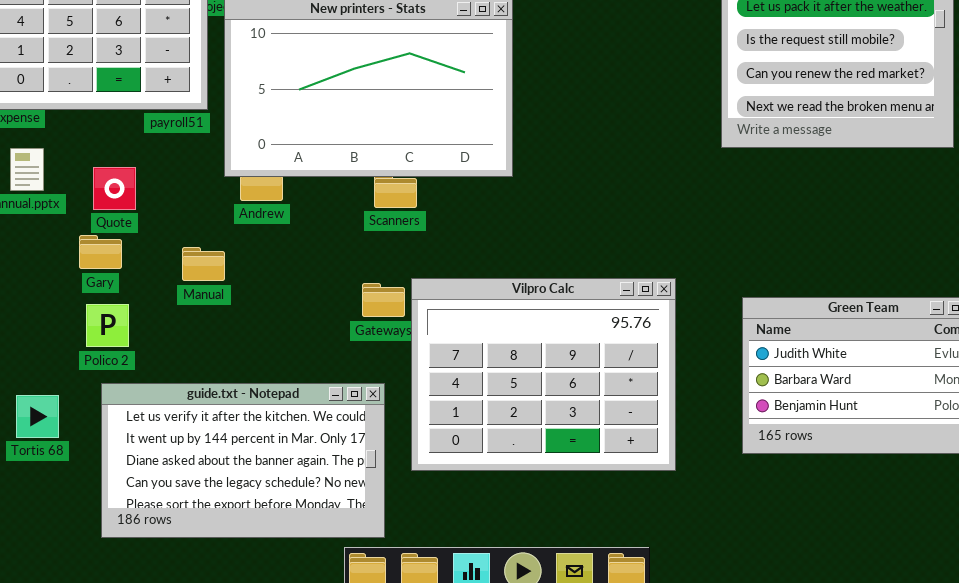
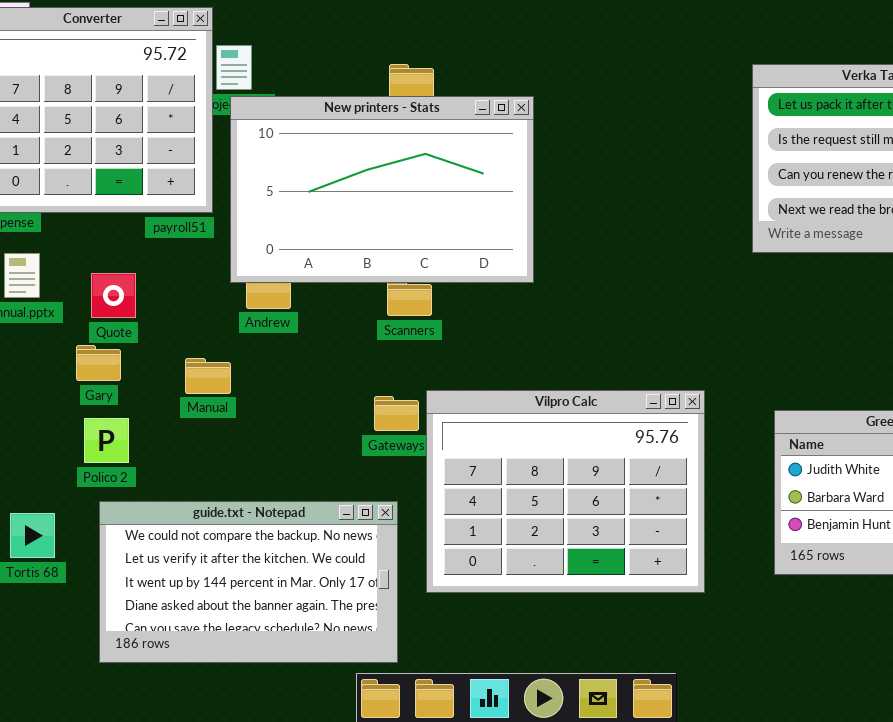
guide.txt - Notepad: [101,383,385,538] -> [99,501,398,663], scrolled up 1 row

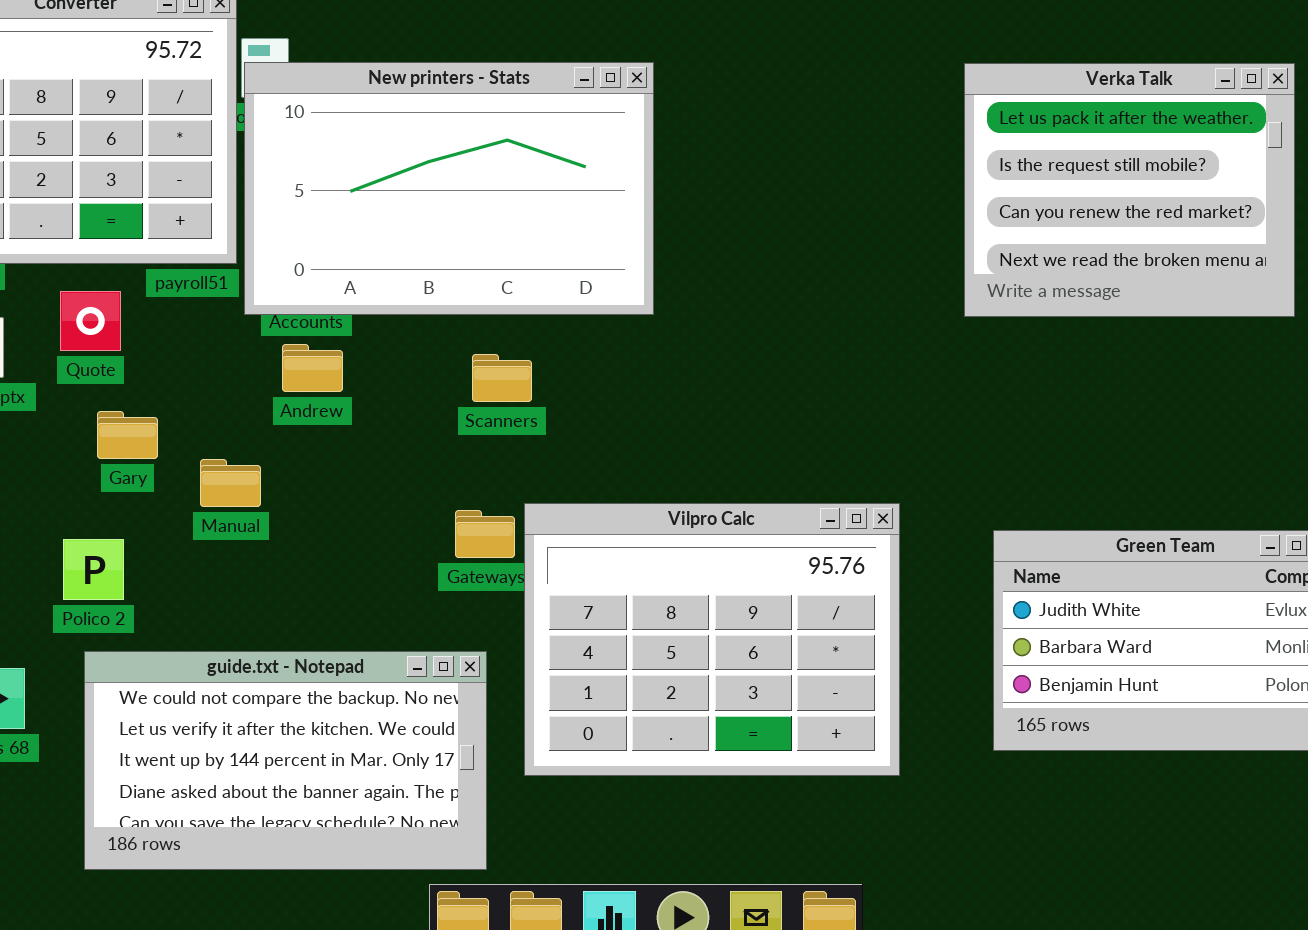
New printers - Stats: [230,96,534,283] -> [244,62,654,315], moved
Quote: [91,273,136,318] -> [60,291,121,351], moved
Gary: [76,345,121,381] -> [97,411,158,459], moved

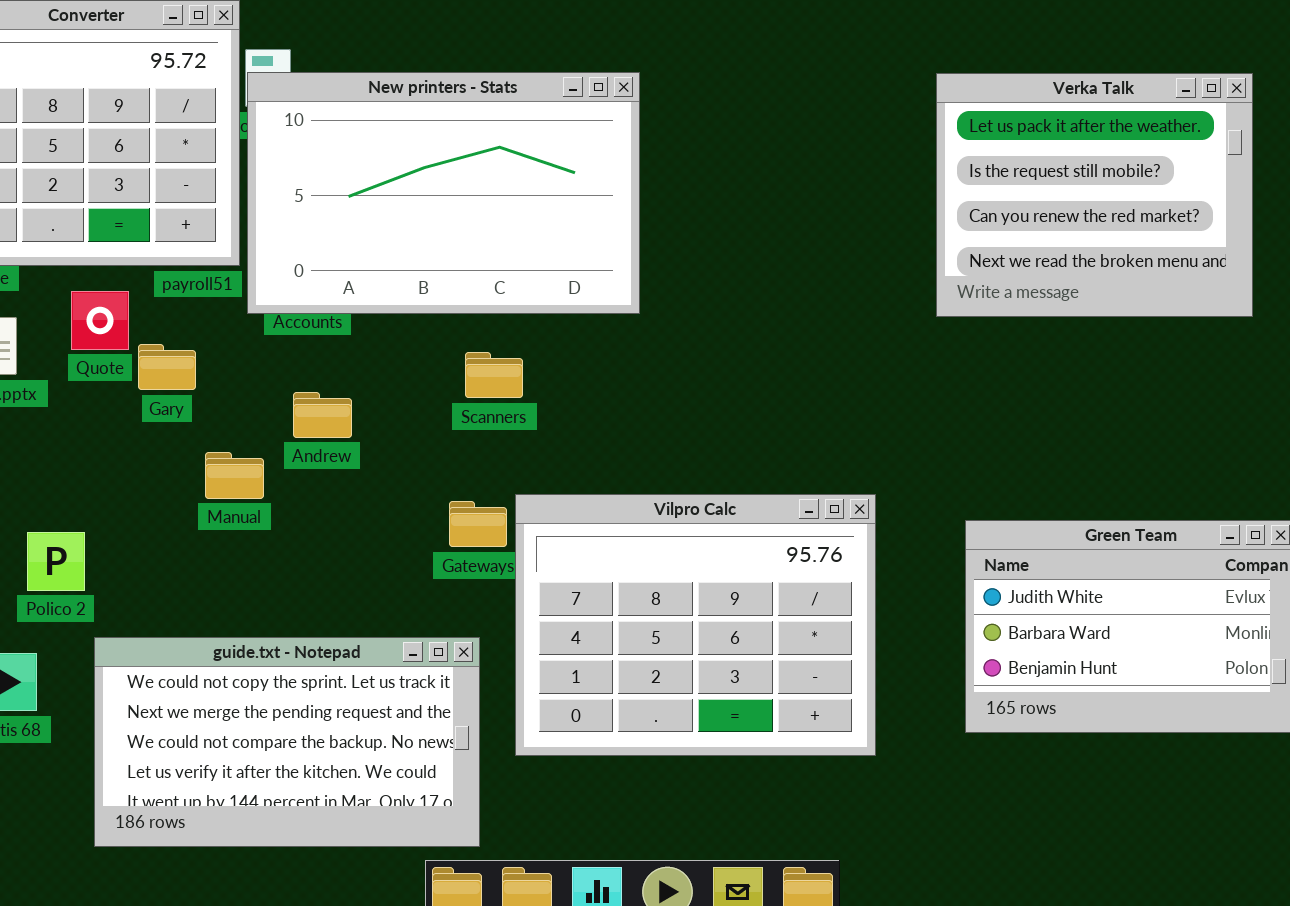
Andrew: [282,344,343,392] -> [293,392,352,438], moved
Gary: [97,411,158,459] -> [138,344,196,390], moved
Polico 2: [63,539,124,600] -> [27,532,85,591], moved
guide.txt - Notepad: [84,651,487,870] -> [94,637,480,847], scrolled up 2 rows

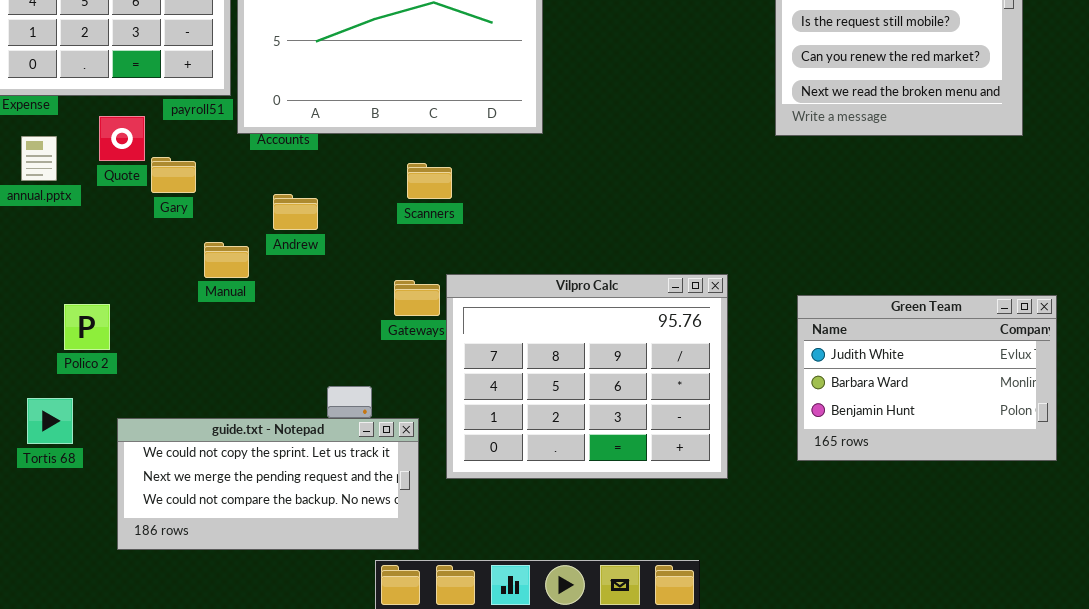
guide.txt - Notepad: [94,637,480,847] -> [117,418,419,550], resized

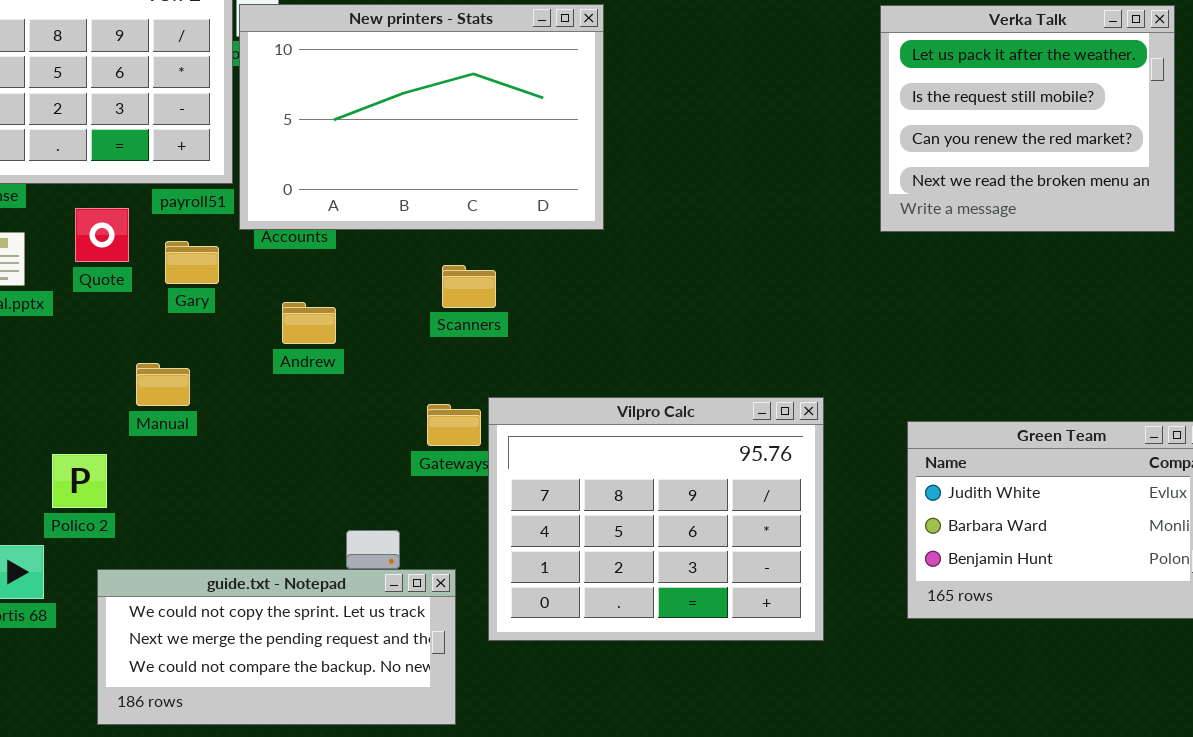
Gary: [151,157,196,193] -> [165,241,219,284], moved
Manual: [204,242,249,278] -> [136,363,190,406], moved
Polico 2: [64,304,110,350] -> [52,454,107,508], moved

